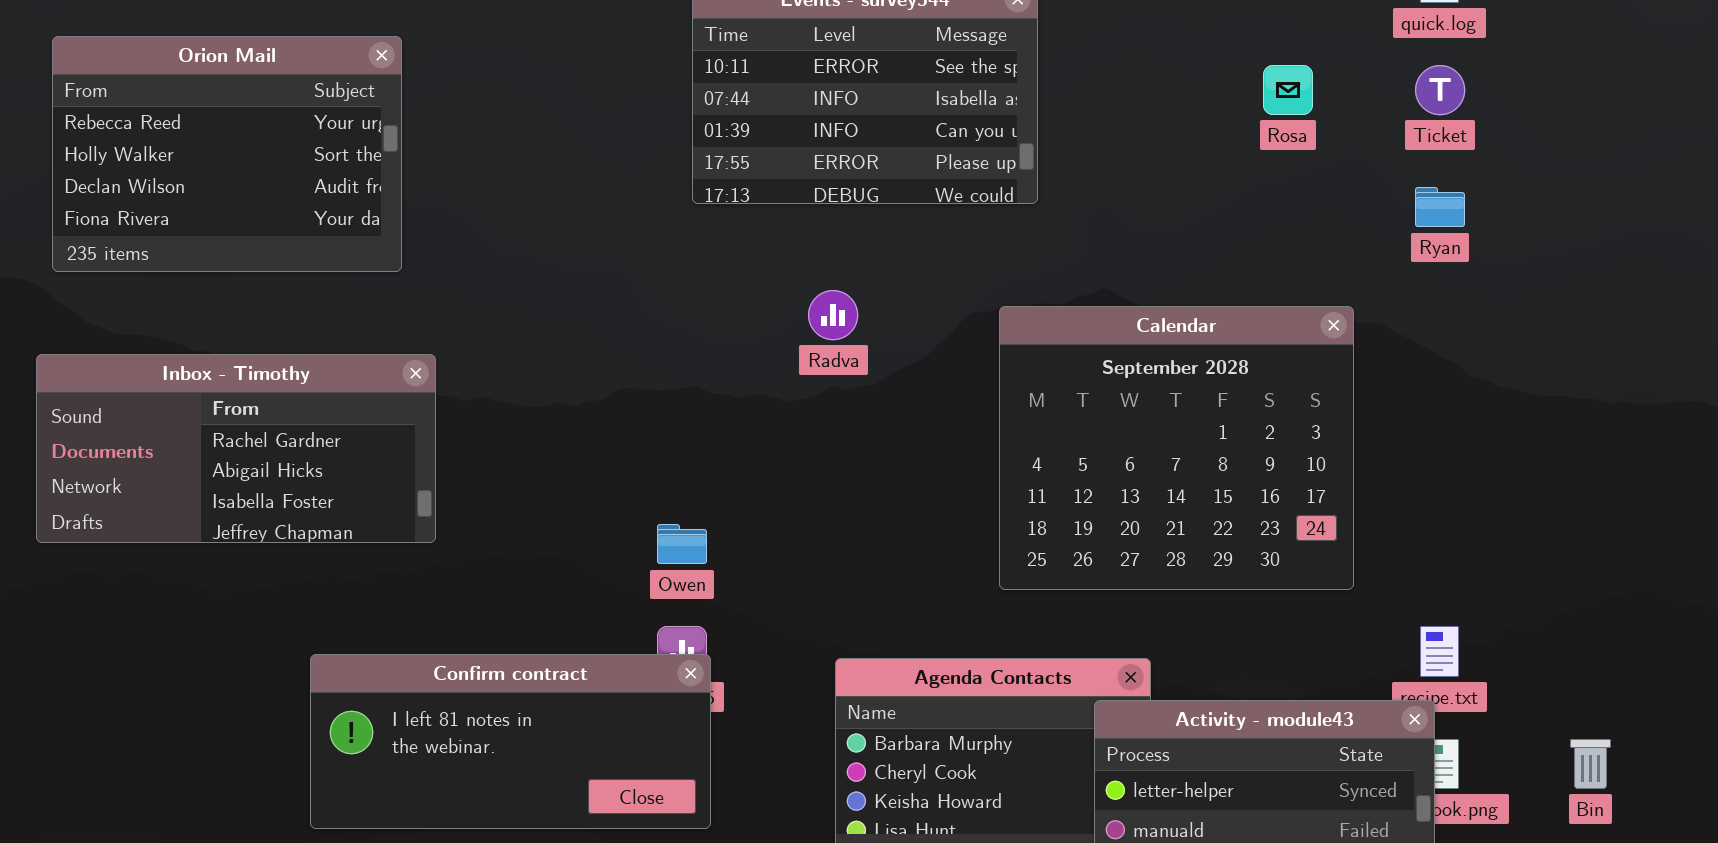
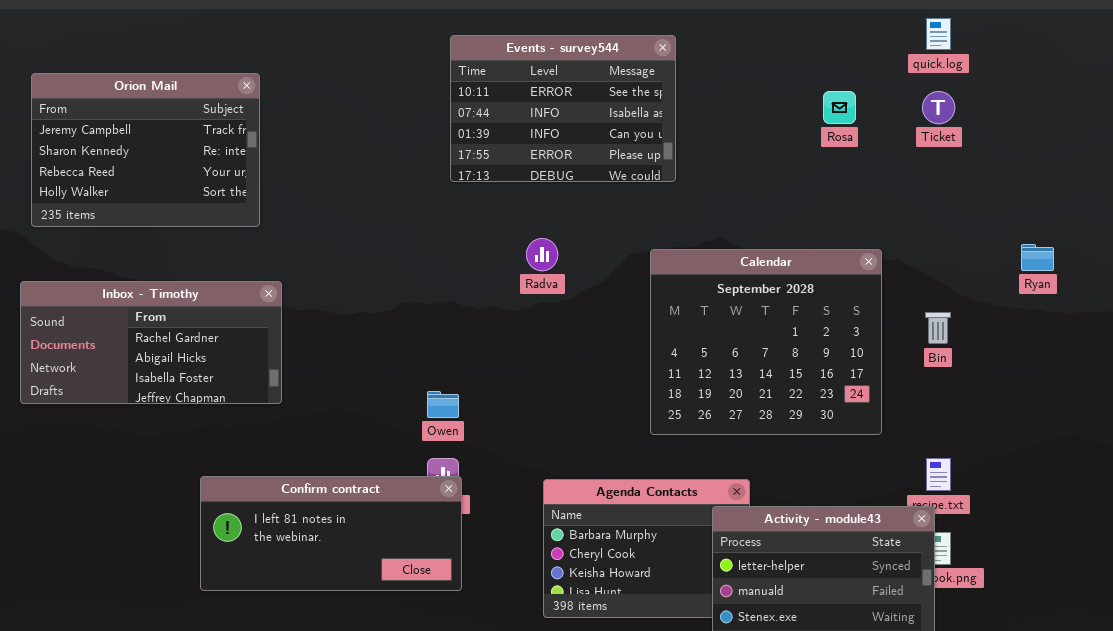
Orion Mail: [52,36,402,272] -> [31,73,260,227], scrolled up 2 rows
Ryan: [1415,187,1465,227] -> [1021,244,1054,271], moved
Bin: [1570,739,1611,789] -> [925,312,951,344], moved

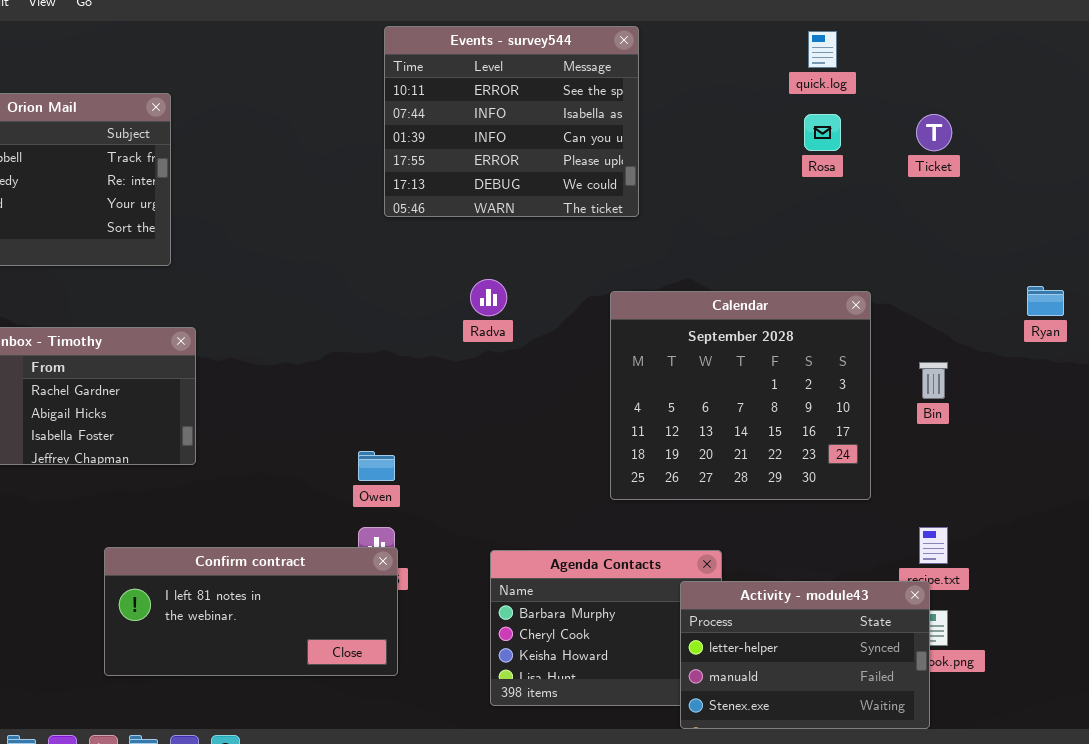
quick.log: [926,18,951,50] -> [808,31,837,68], moved
Events - survey544: [450,35,676,182] -> [384,26,639,217], resized

